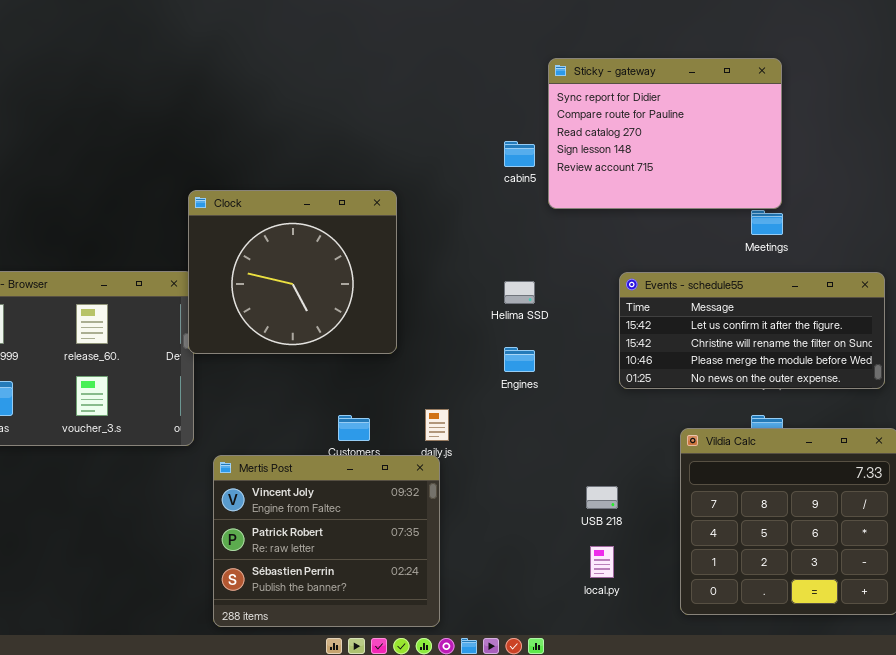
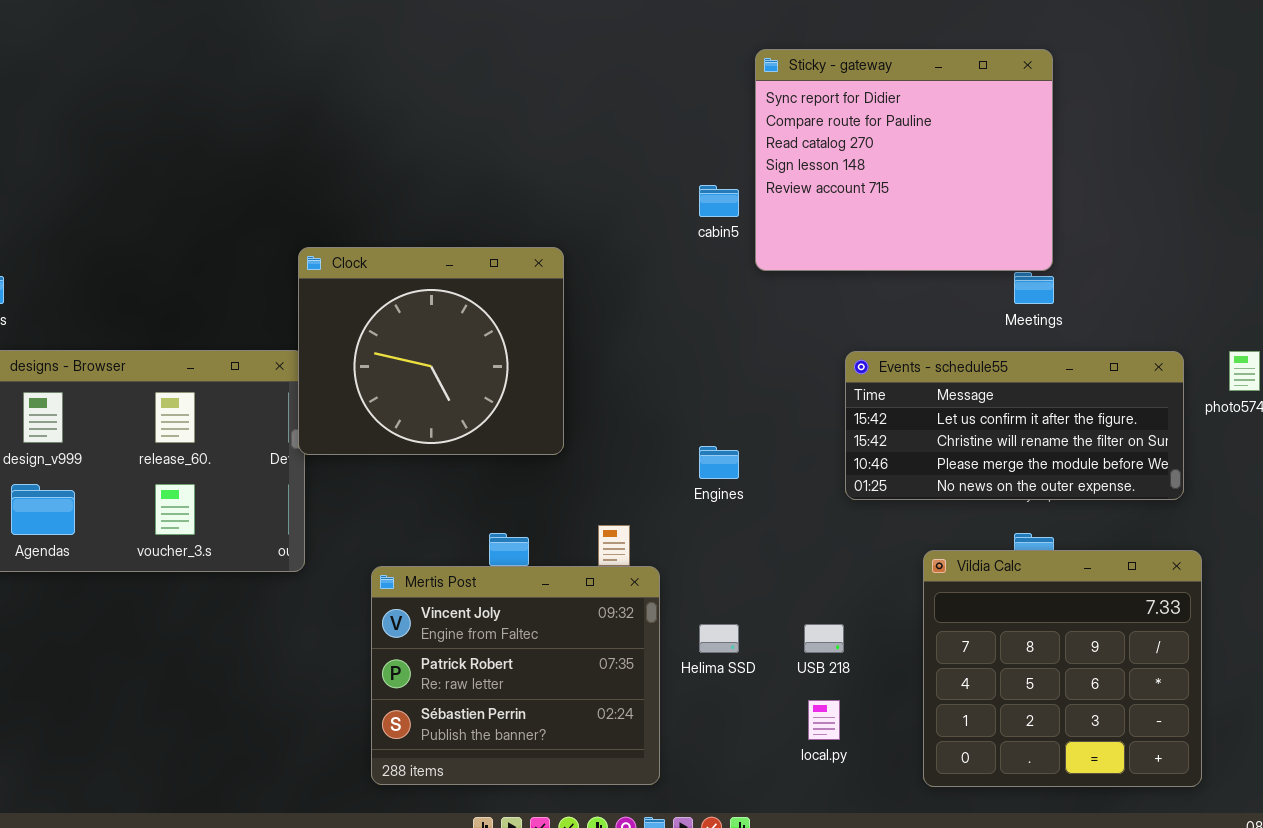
Sticky - gateway: [548,58,782,209] -> [755,49,1053,271], resized
Helima SSD: [504,281,535,304] -> [699,624,739,653], moved
Mertis Post: [213,455,440,627] -> [371,566,660,785], moved

